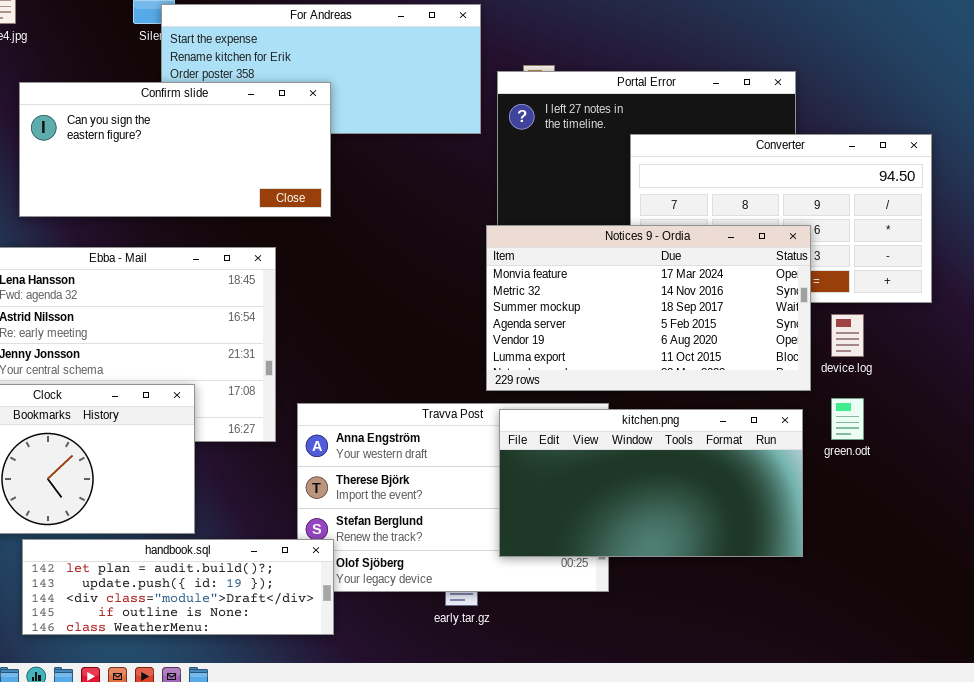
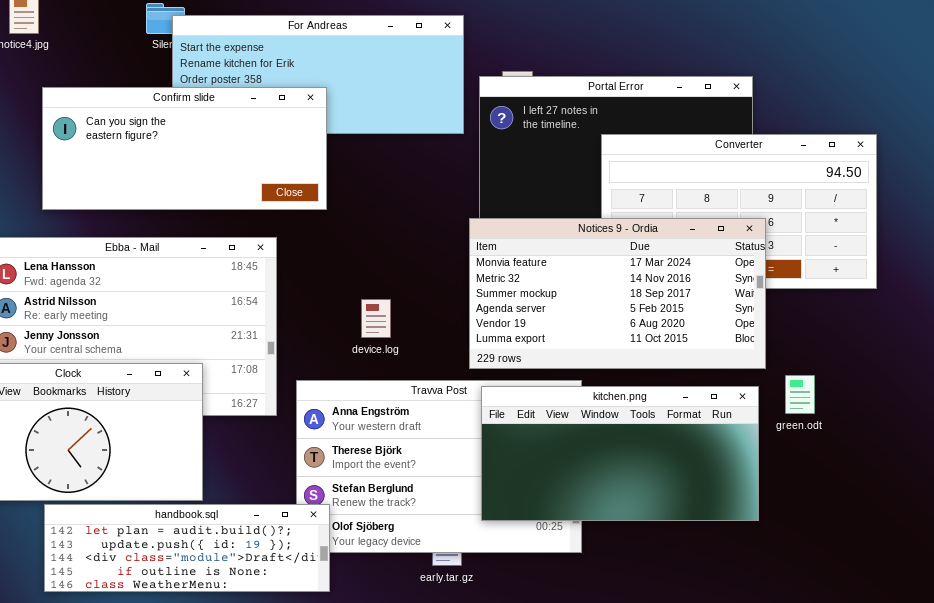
device.log: [831,314,864,357] -> [361,299,391,338], moved

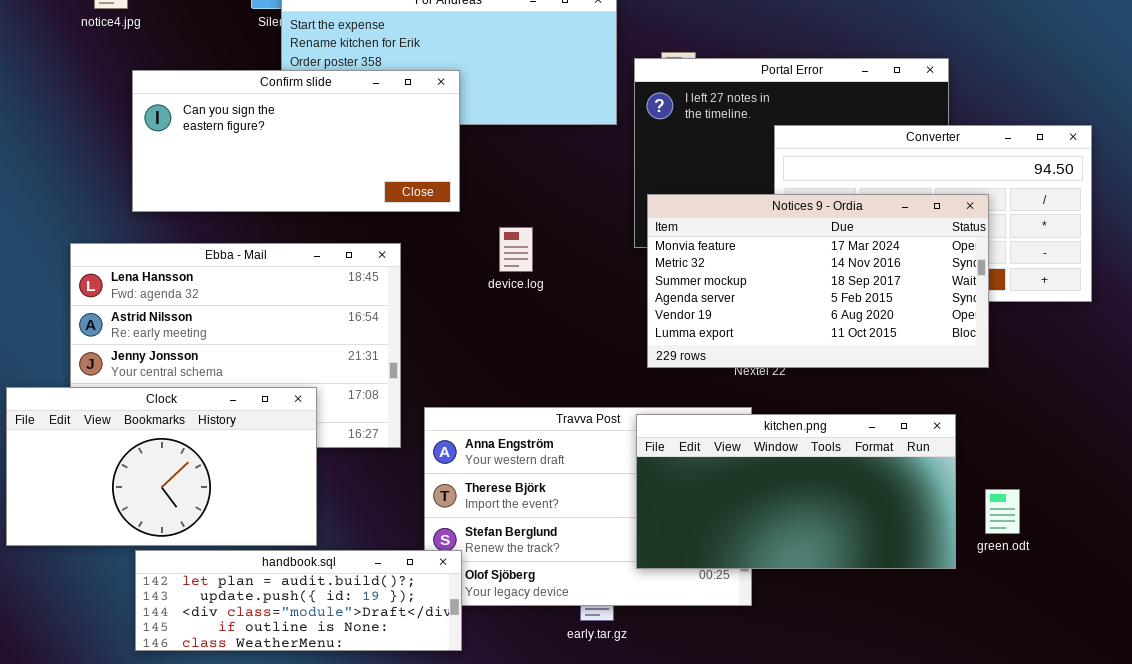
Notices 9 - Ordia: [469,218,766,369] -> [647,194,989,368], moved
device.log: [361,299,391,338] -> [499,227,533,272], moved
green.odt: [785,375,815,414] -> [985,489,1020,534], moved

